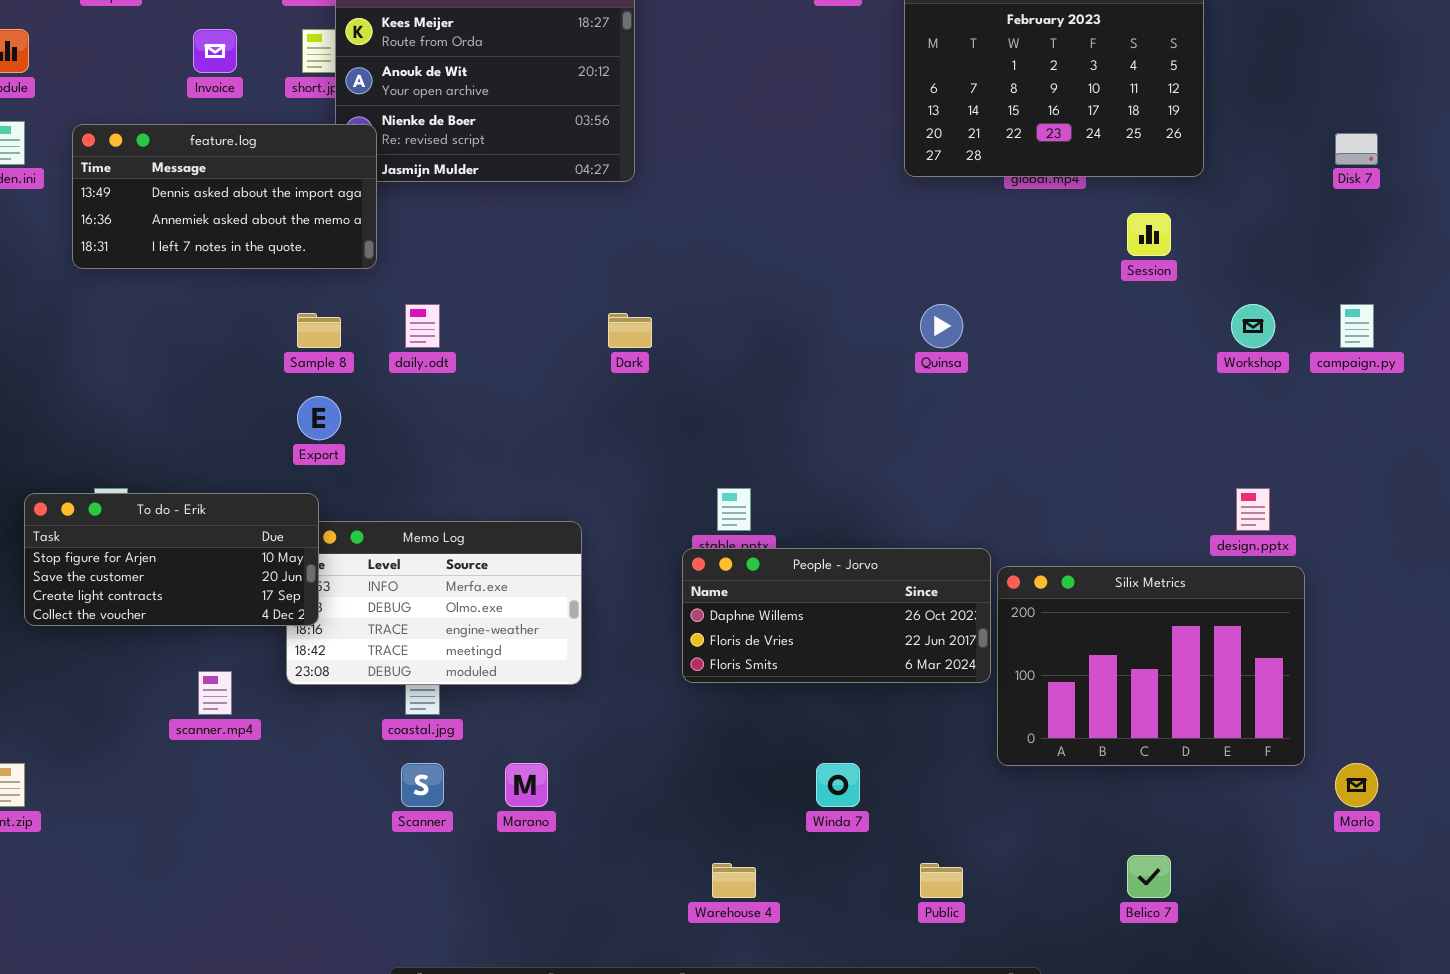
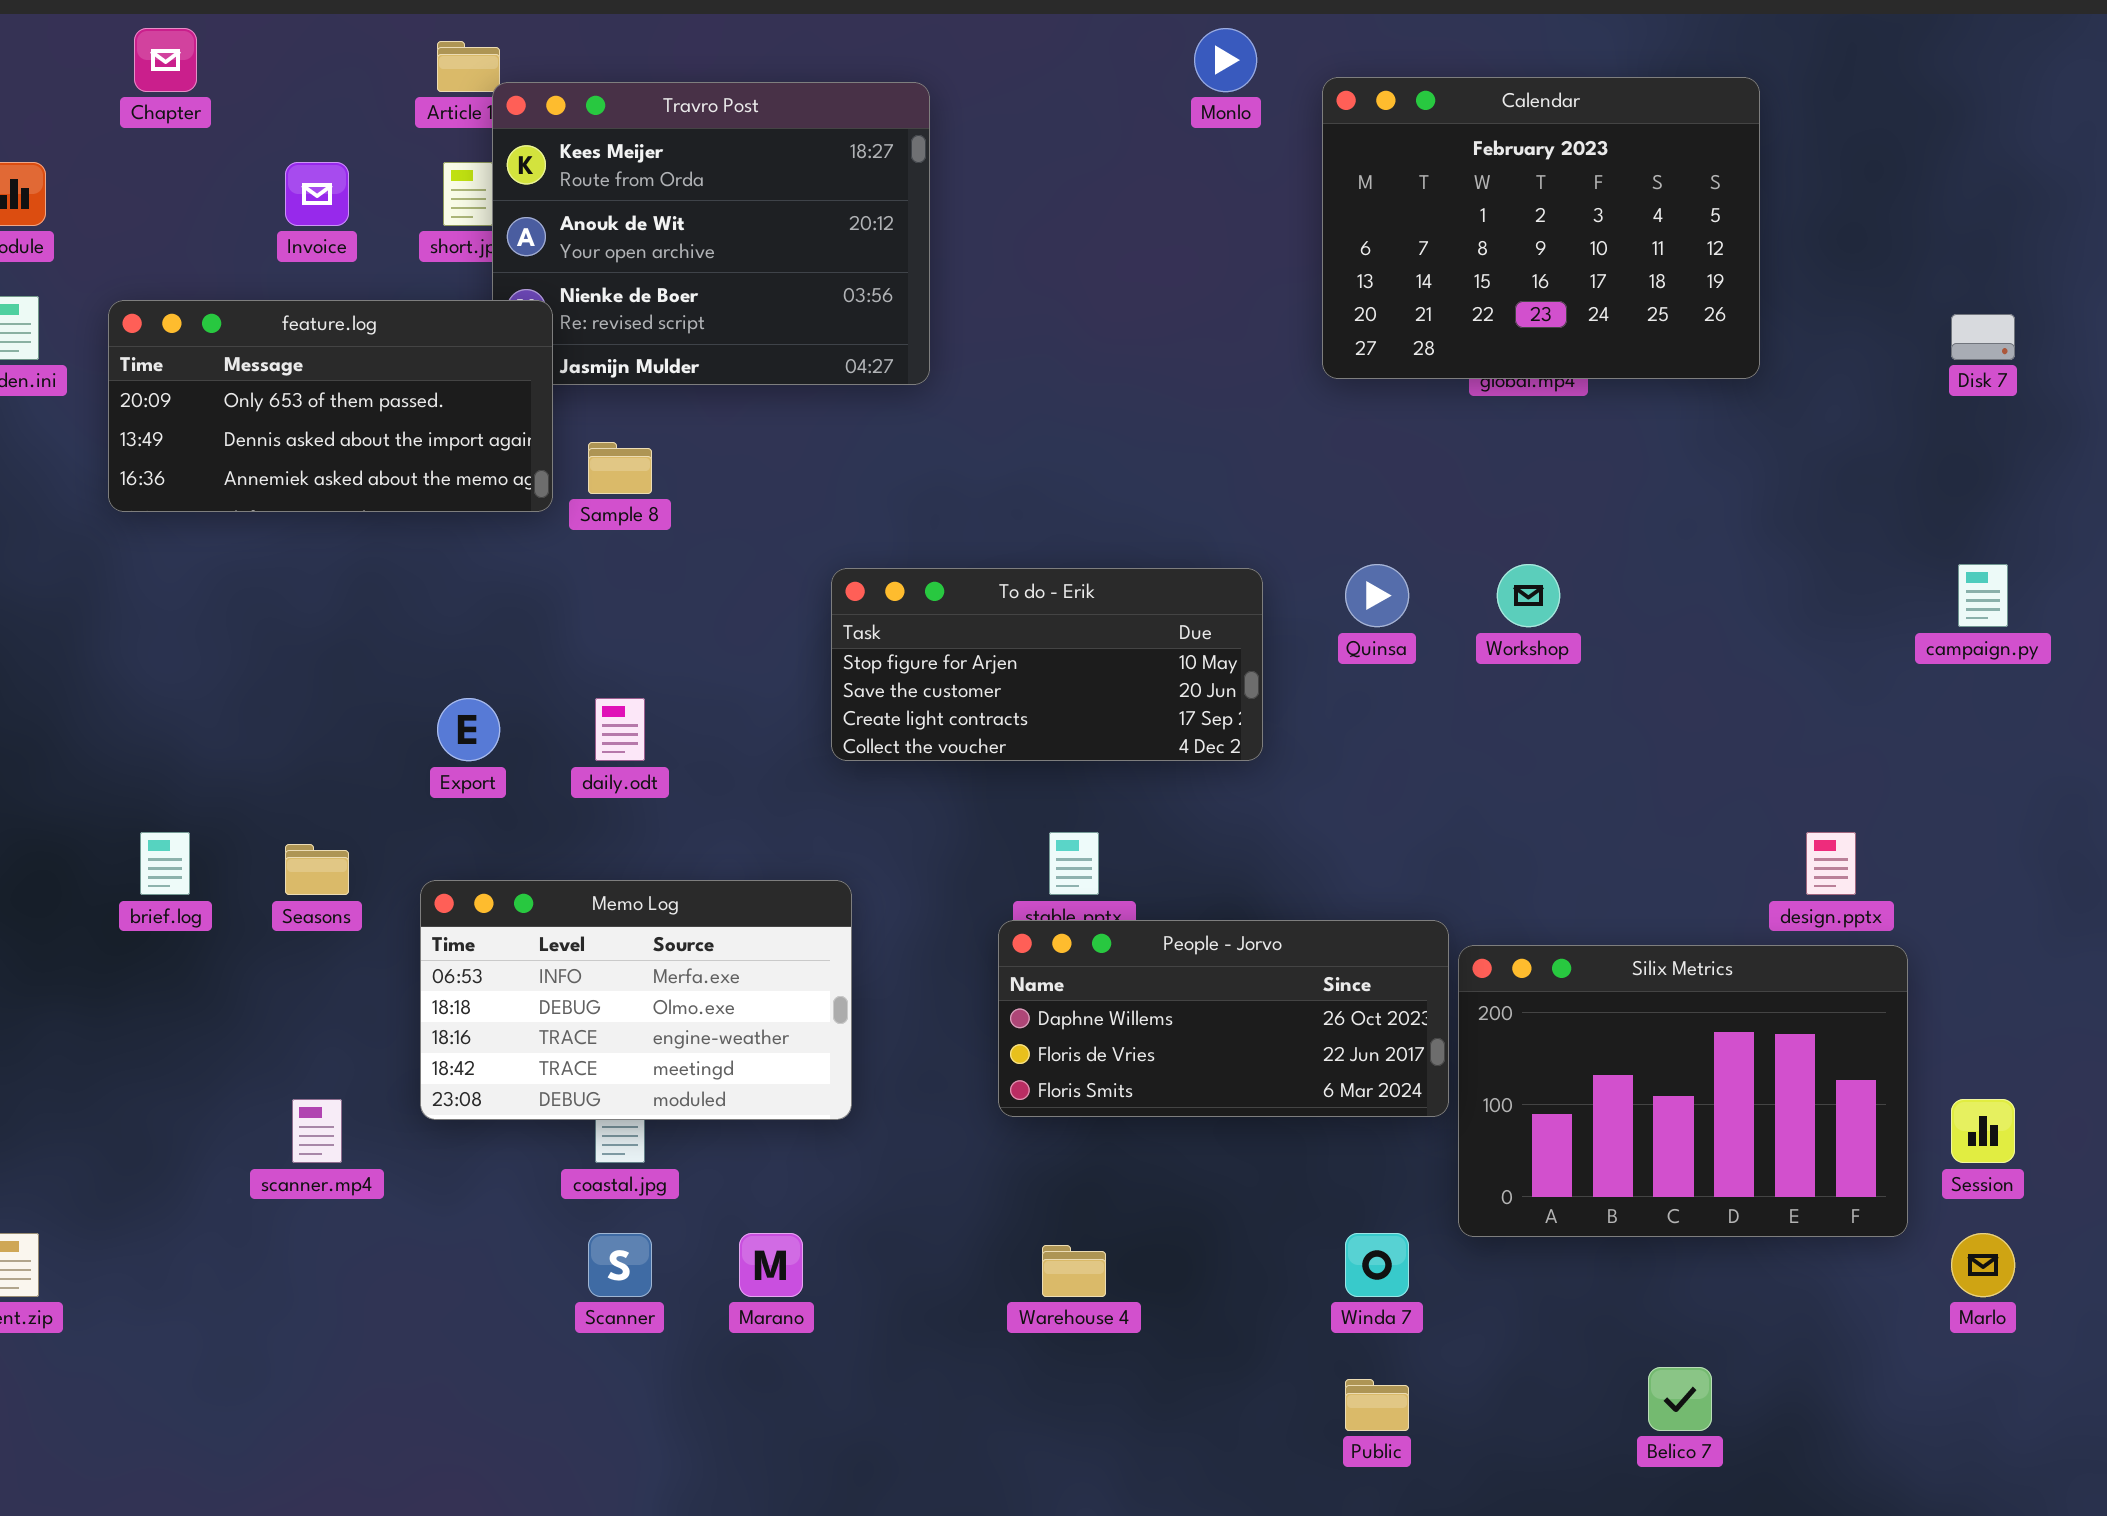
feature.log: [72,124,377,269] -> [108,300,553,512], scrolled up 1 row
Session: [1127,213,1171,256] -> [1951,1099,2015,1163], moved
daily.odt: [405,304,440,348] -> [595,698,645,761], moved
Workshop: [1231,304,1275,348] -> [1497,564,1560,627], moved
Sample 8: [297,313,341,348] -> [588,442,652,494], moved
To do - Erik: [24,493,319,626] -> [831,568,1263,761], moved
Winda 7: [816,763,860,807] -> [1345,1233,1409,1297], moved
Warehouse 4: [712,863,756,898] -> [1042,1245,1106,1297], moved

